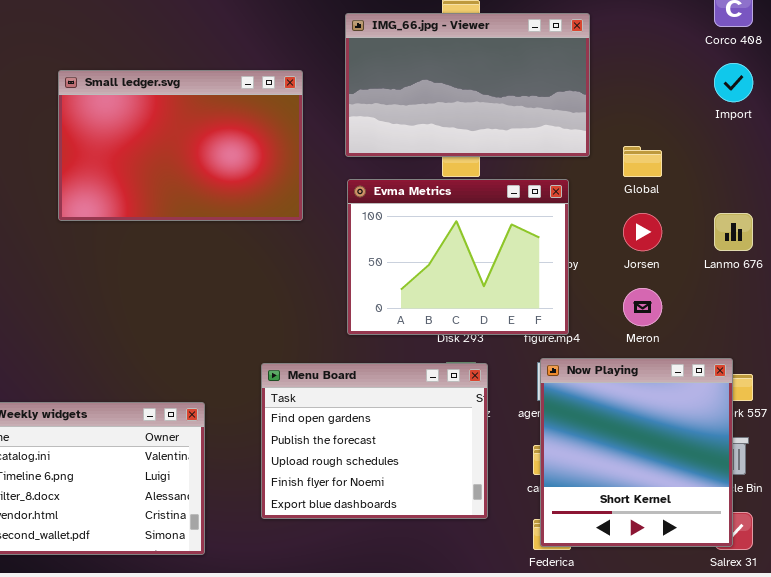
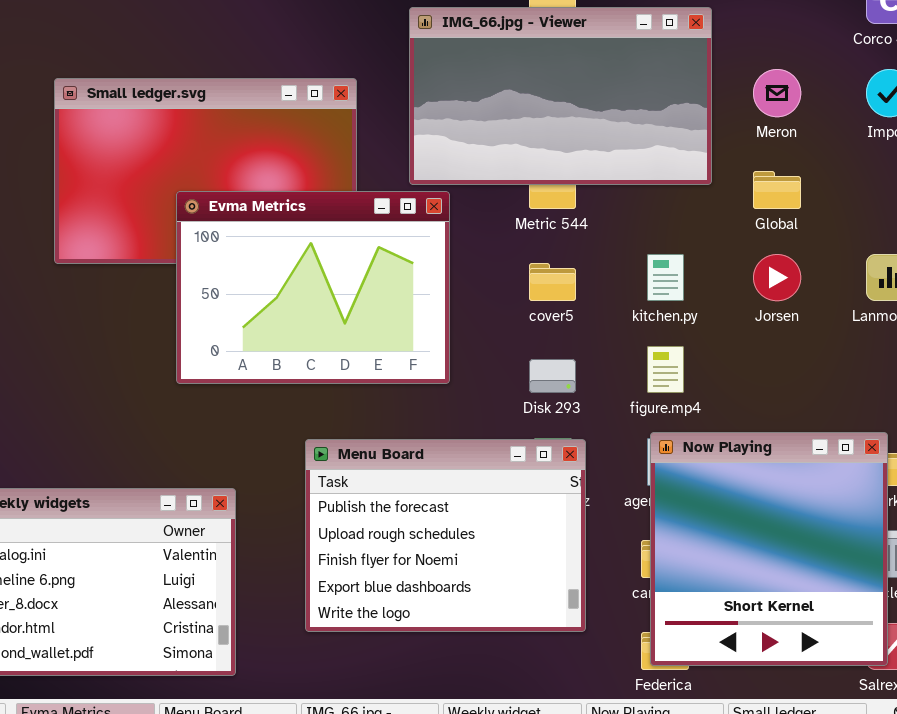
Evma Metrics: [347,179,569,335] -> [176,191,450,384], moved
Meron: [623,288,662,326] -> [753,69,801,117], moved
Menu Board: [261,363,488,519] -> [305,439,586,632], scrolled down 1 row

